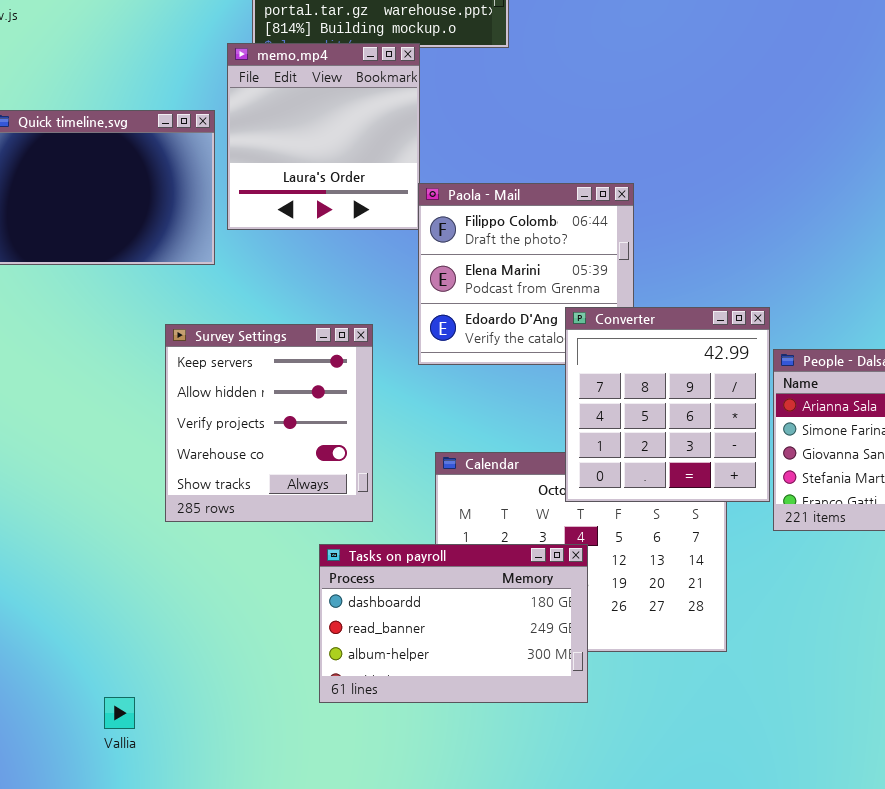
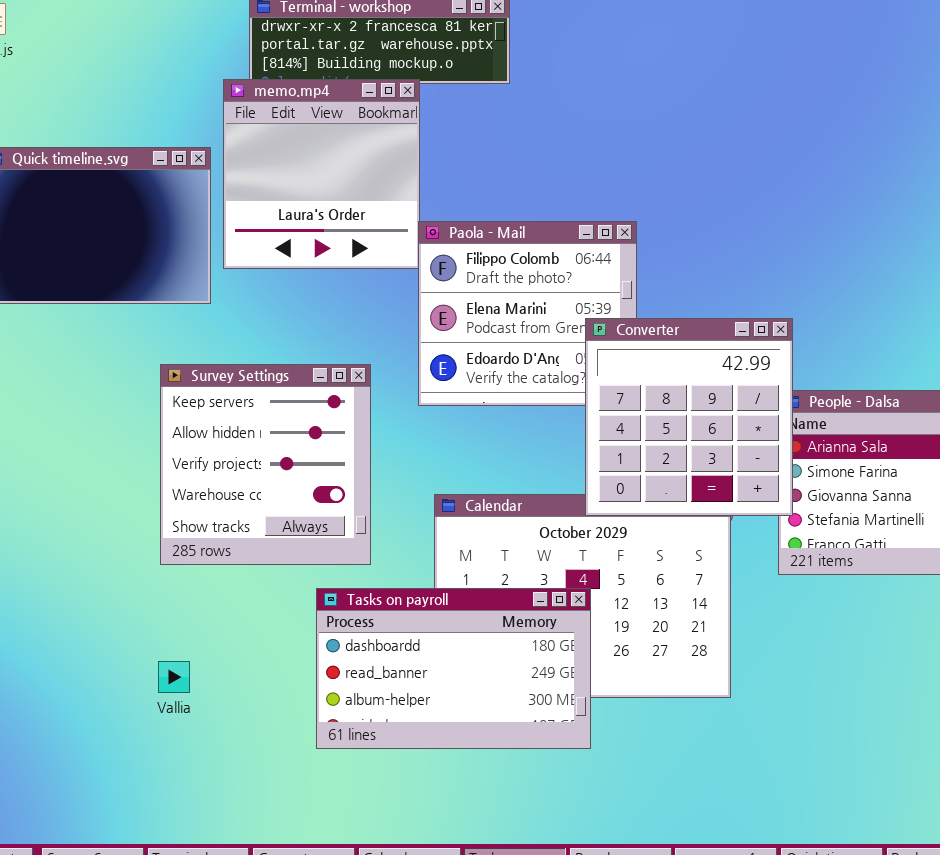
Converter: [565,307,770,502] -> [585,318,793,516], moved
Vallia: [104,697,135,729] -> [158,661,190,693], moved

